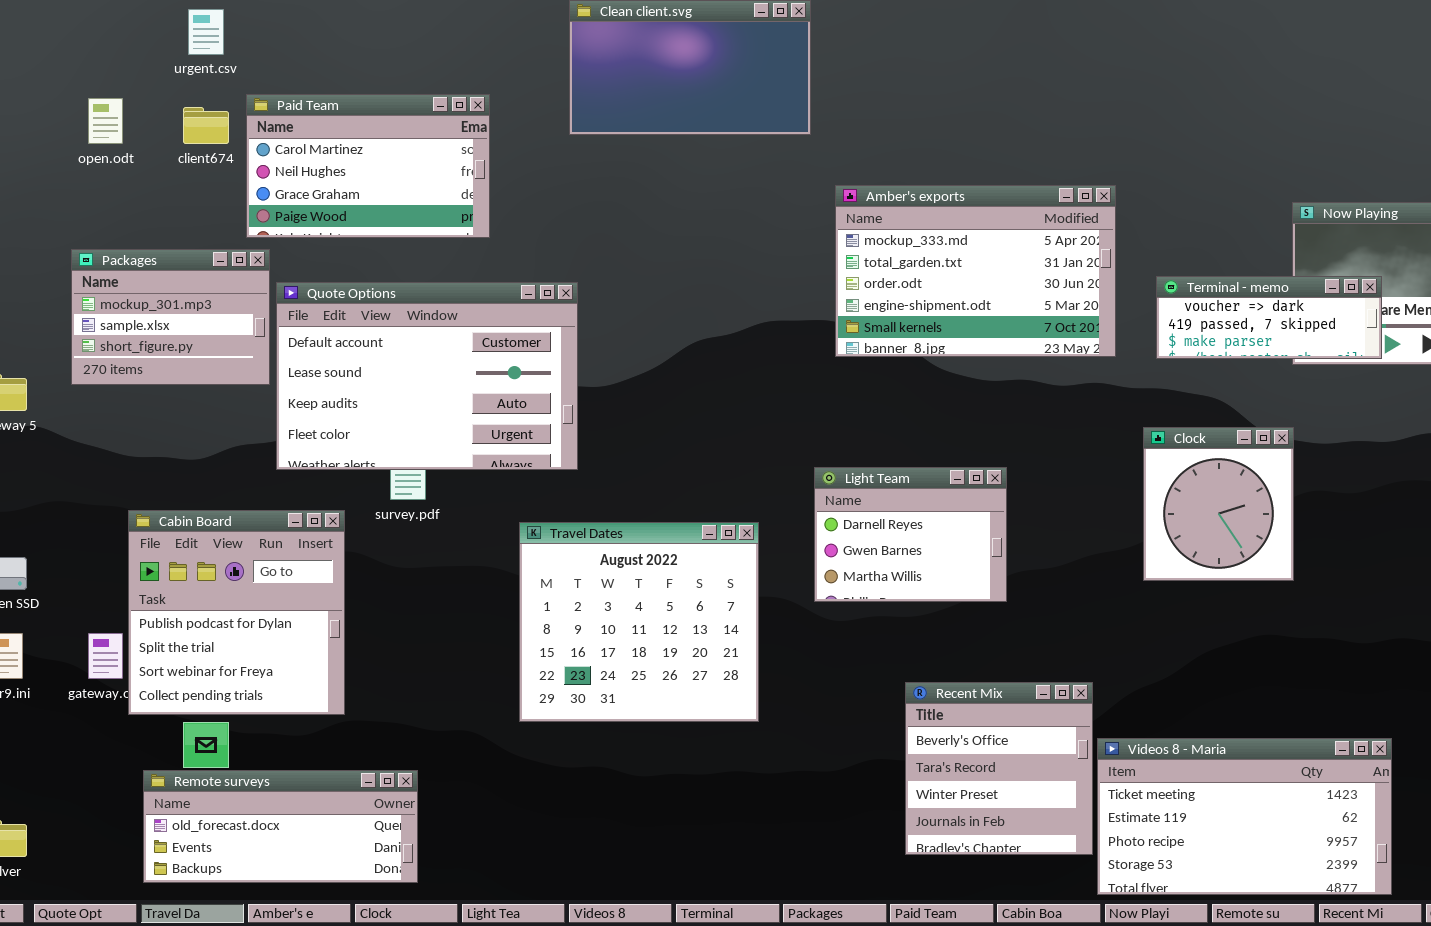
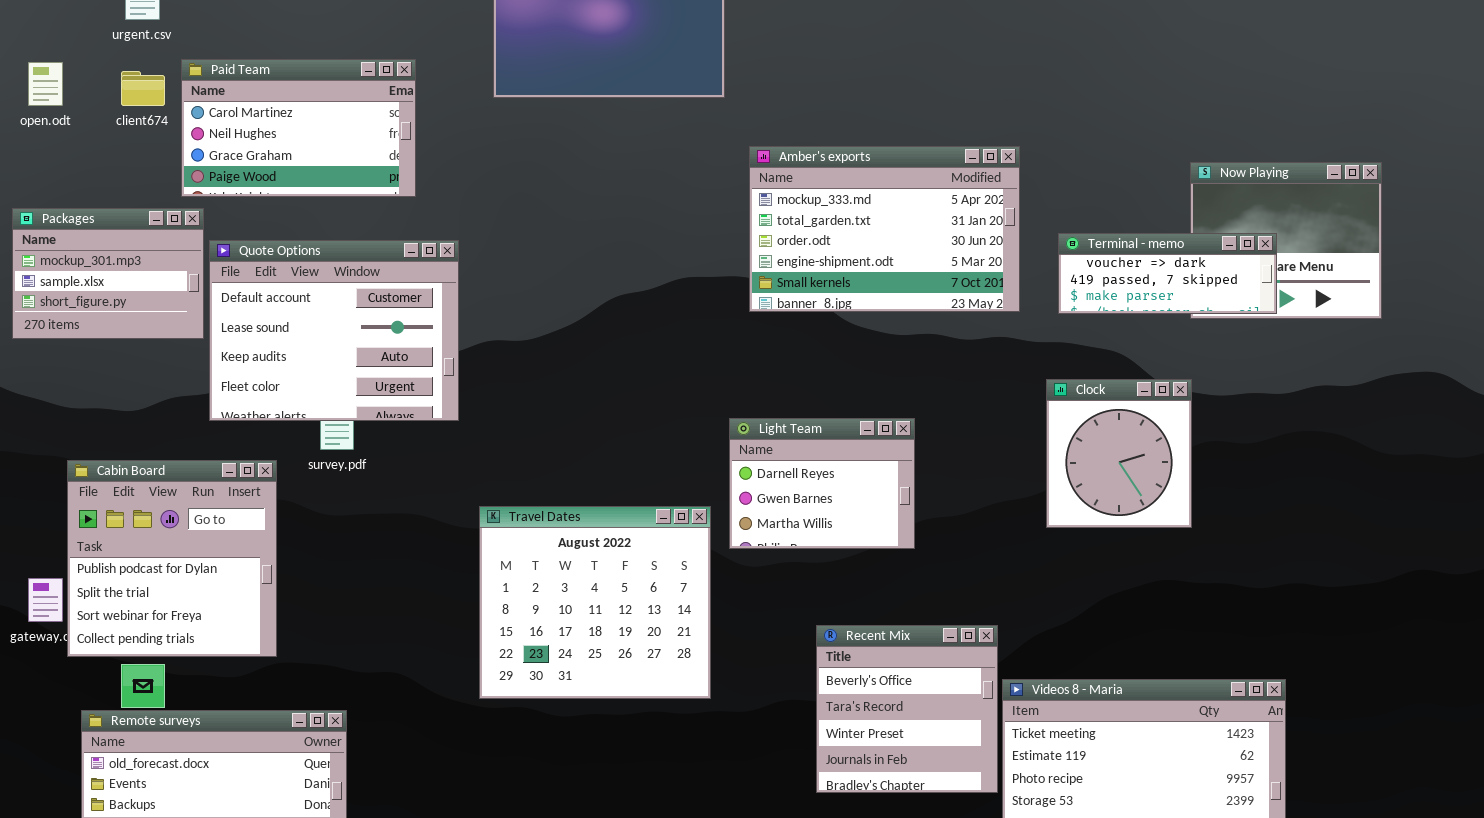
Quote Options: [276,282,578,470] -> [209,240,459,421], resized
Travel Dates: [519,522,759,722] -> [479,506,711,699], moved

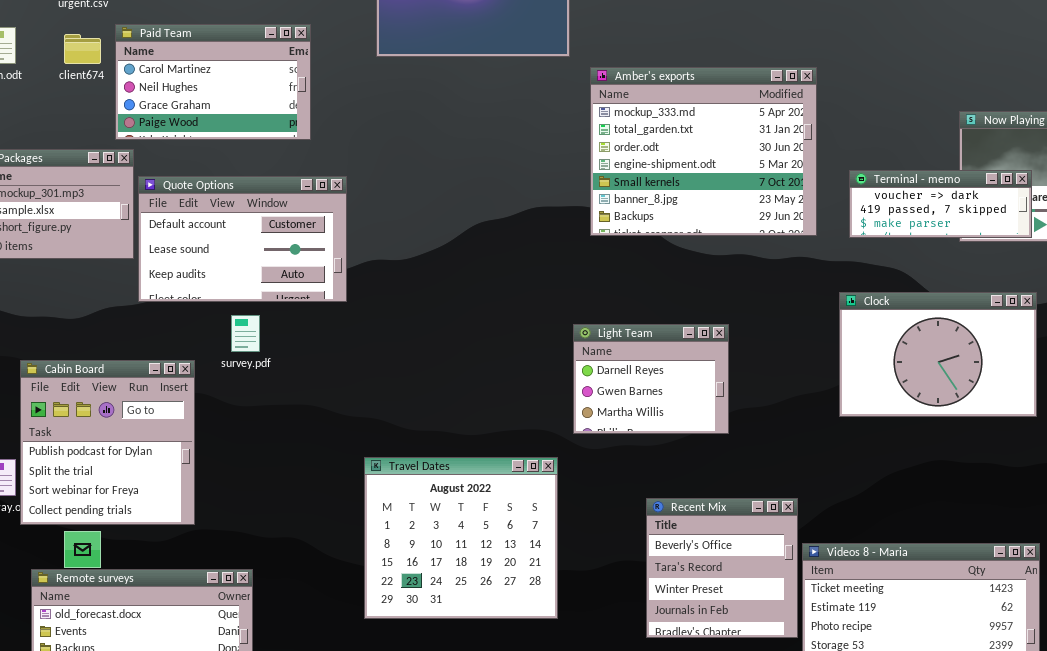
Amber's exports: [749,146,1020,312] -> [590,67,817,236], resized
Quote Options: [209,240,459,421] -> [138,176,347,302], resized
Clock: [1046,379,1192,528] -> [839,292,1037,417], resized
Travel Dates: [479,506,711,699] -> [364,457,558,619], moved

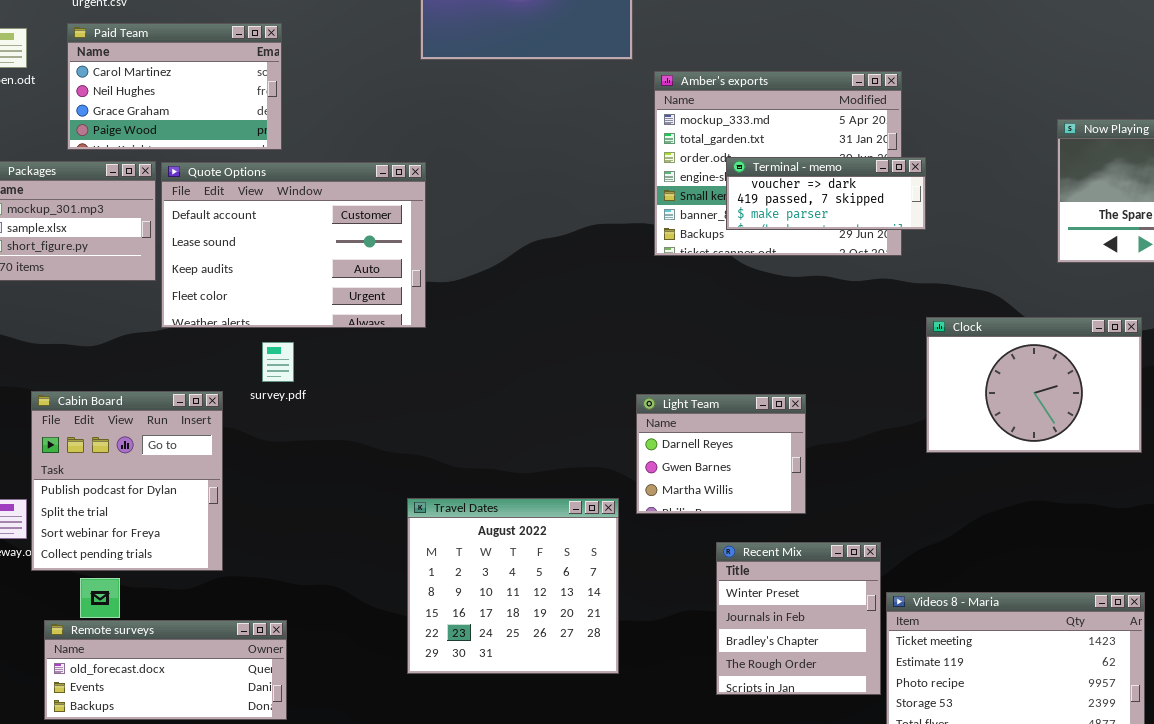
Paid Team: [115,24,311,140] -> [67,23,282,150], moved
Terminal - memo: [849,170,1032,238] -> [726,157,926,230], moved
Quote Options: [138,176,347,302] -> [161,162,426,328], resized
Light Team: [573,324,729,434] -> [636,394,806,514], moved
Recent Mix: [646,498,798,638] -> [716,542,881,695], scrolled down 2 rows

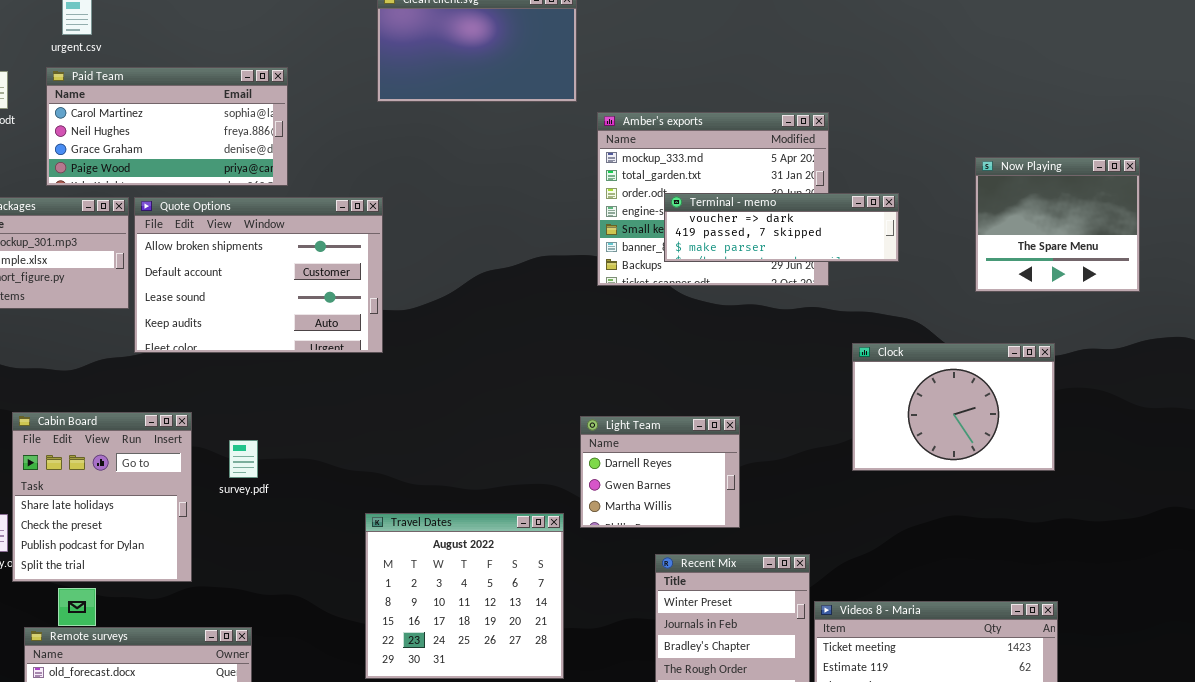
Paid Team: [67,23,282,150] -> [46,67,288,186], resized
Terminal - memo: [726,157,926,230] -> [664,193,899,262], resized
Quote Options: [161,162,426,328] -> [134,197,383,353], scrolled up 1 row
survey.pdf: [262,342,294,382] -> [229,440,258,478], moved
Cabin Board: [31,391,223,571] -> [12,412,192,582], scrolled up 2 rows

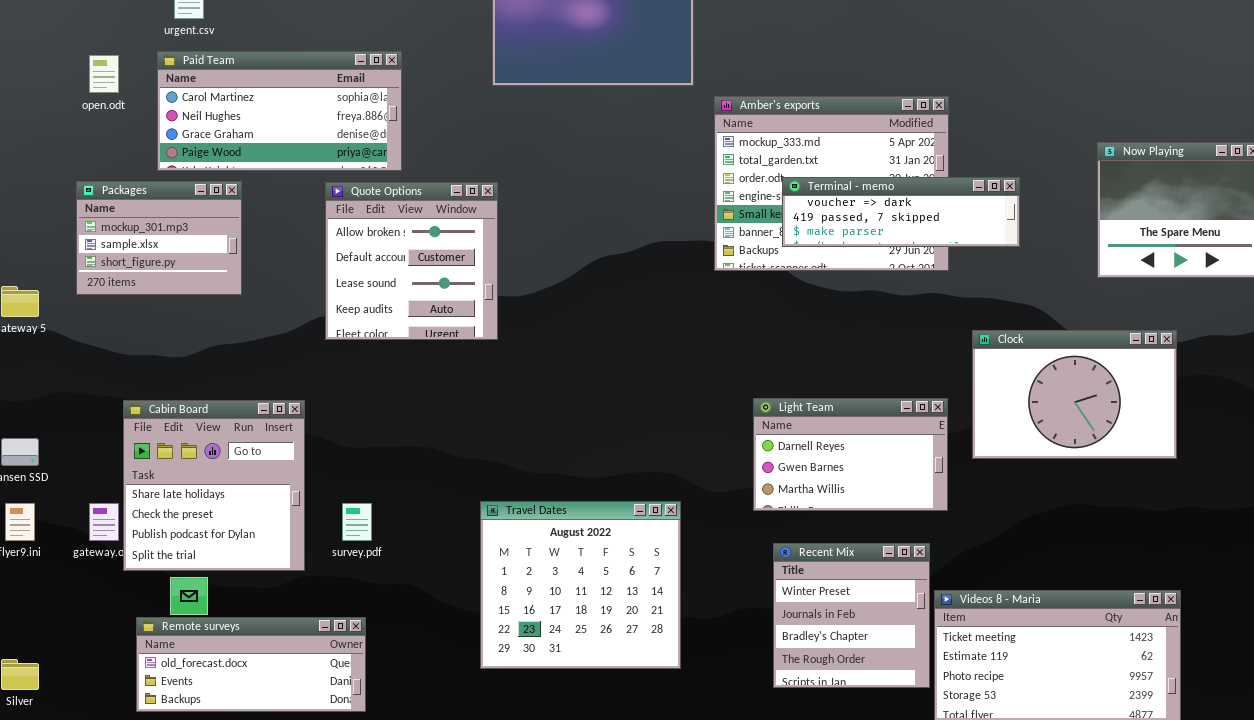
Quote Options: [134,197,383,353] -> [325,182,498,340], resized
Light Team: [580,416,740,528] -> [753,398,948,511], moved, resized
survey.pdf: [229,440,258,478] -> [342,503,372,541], moved

